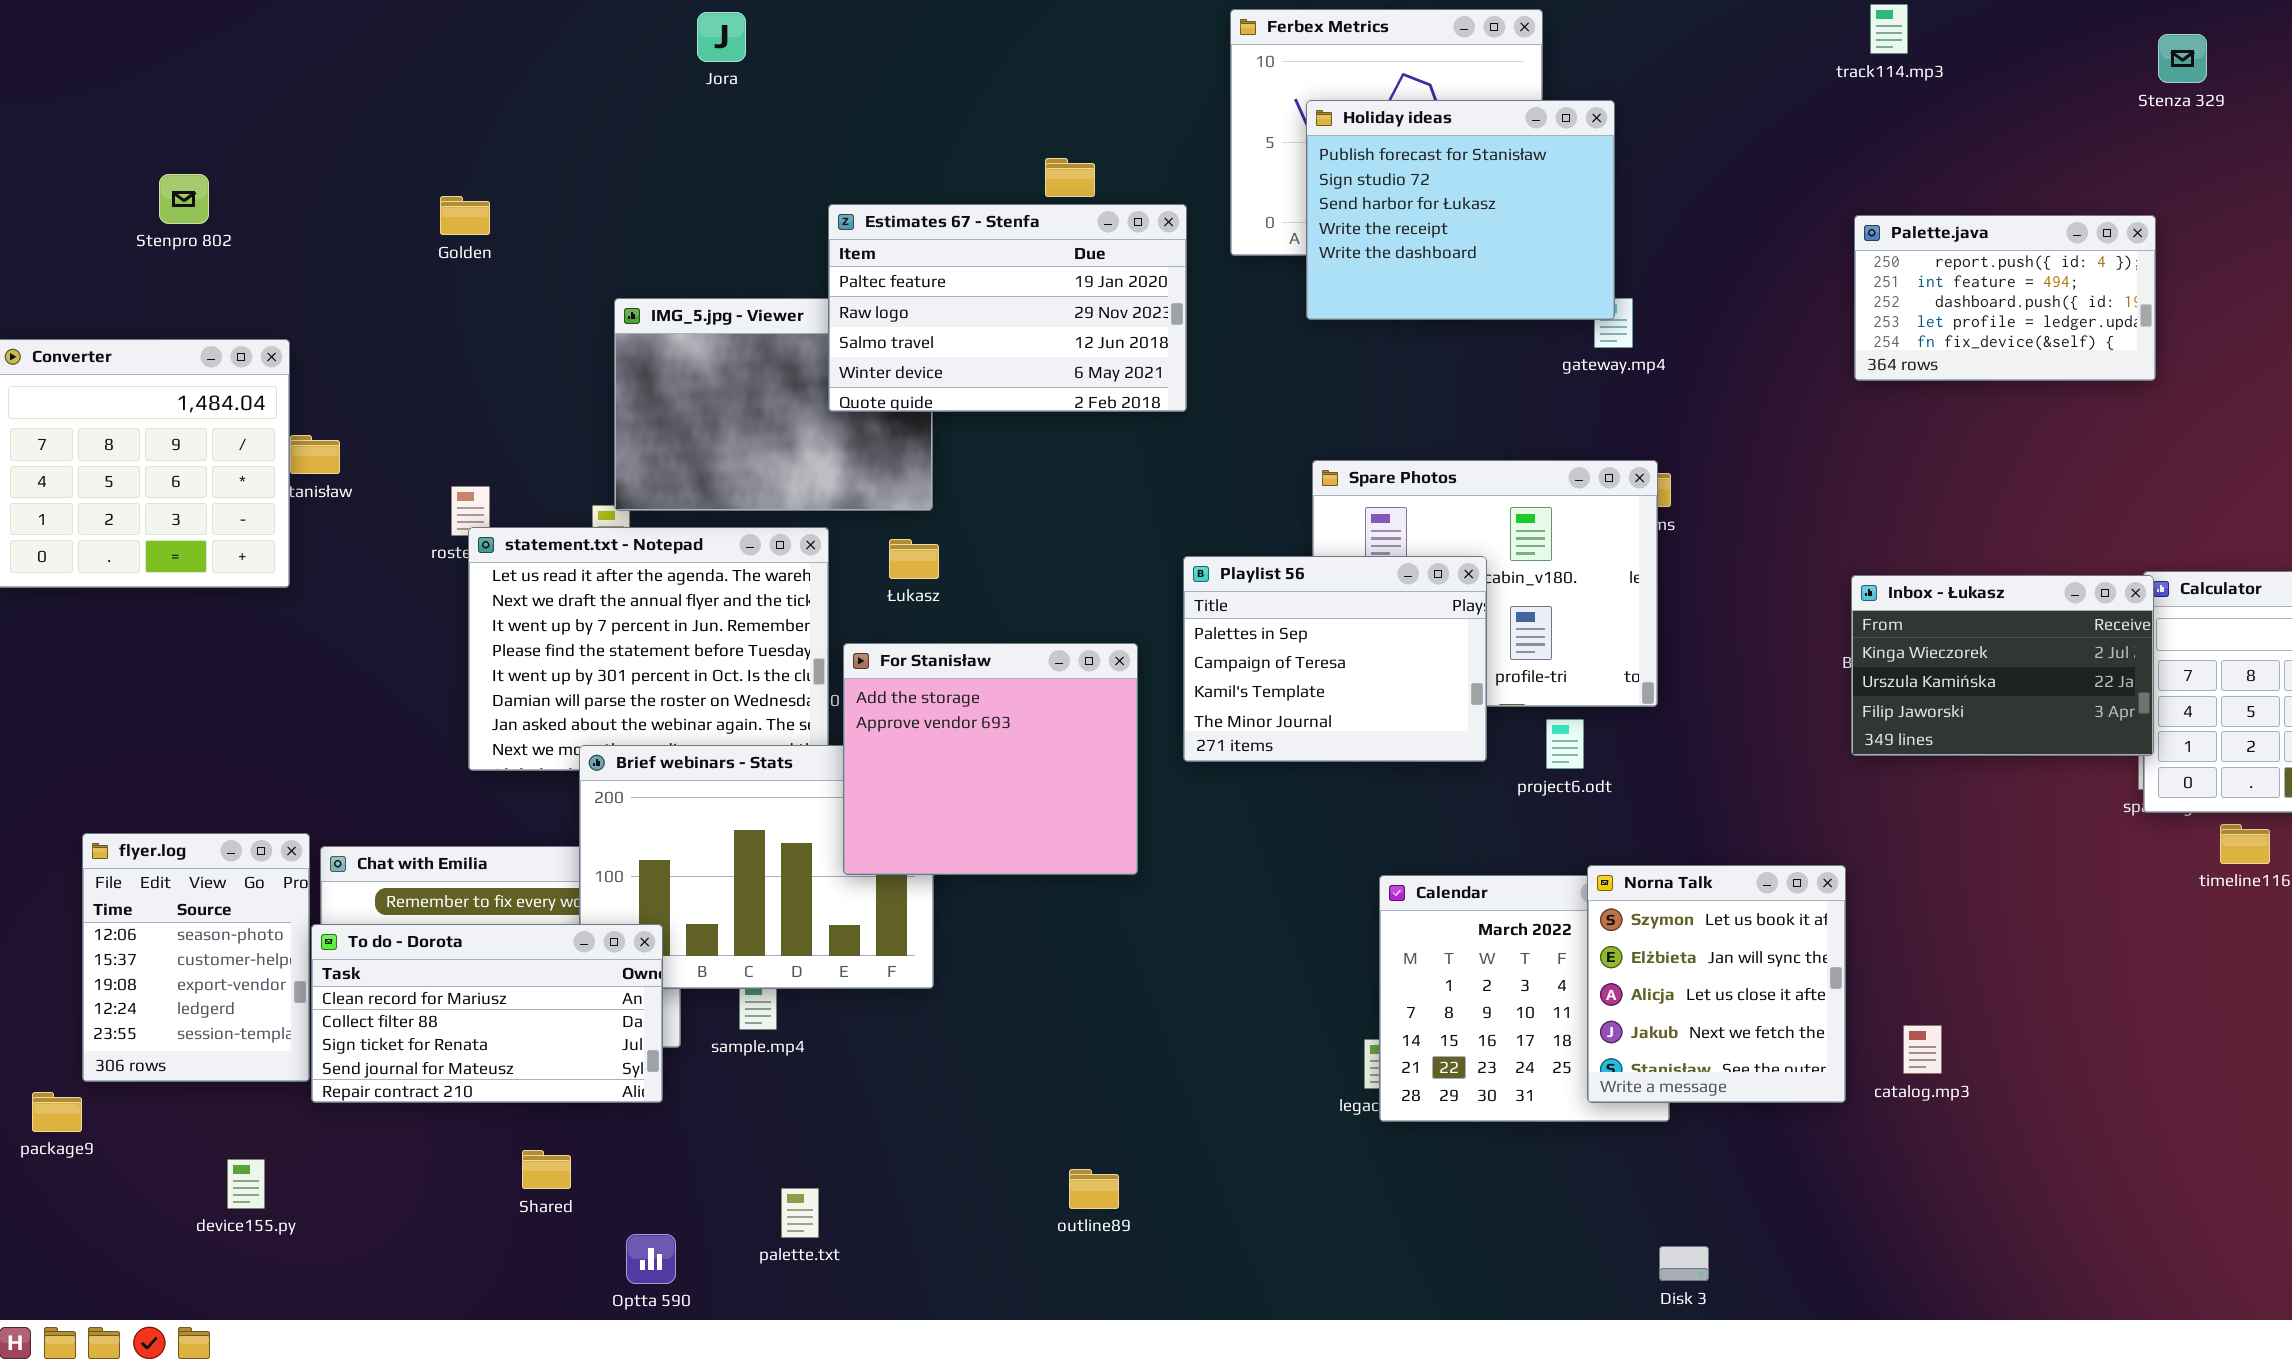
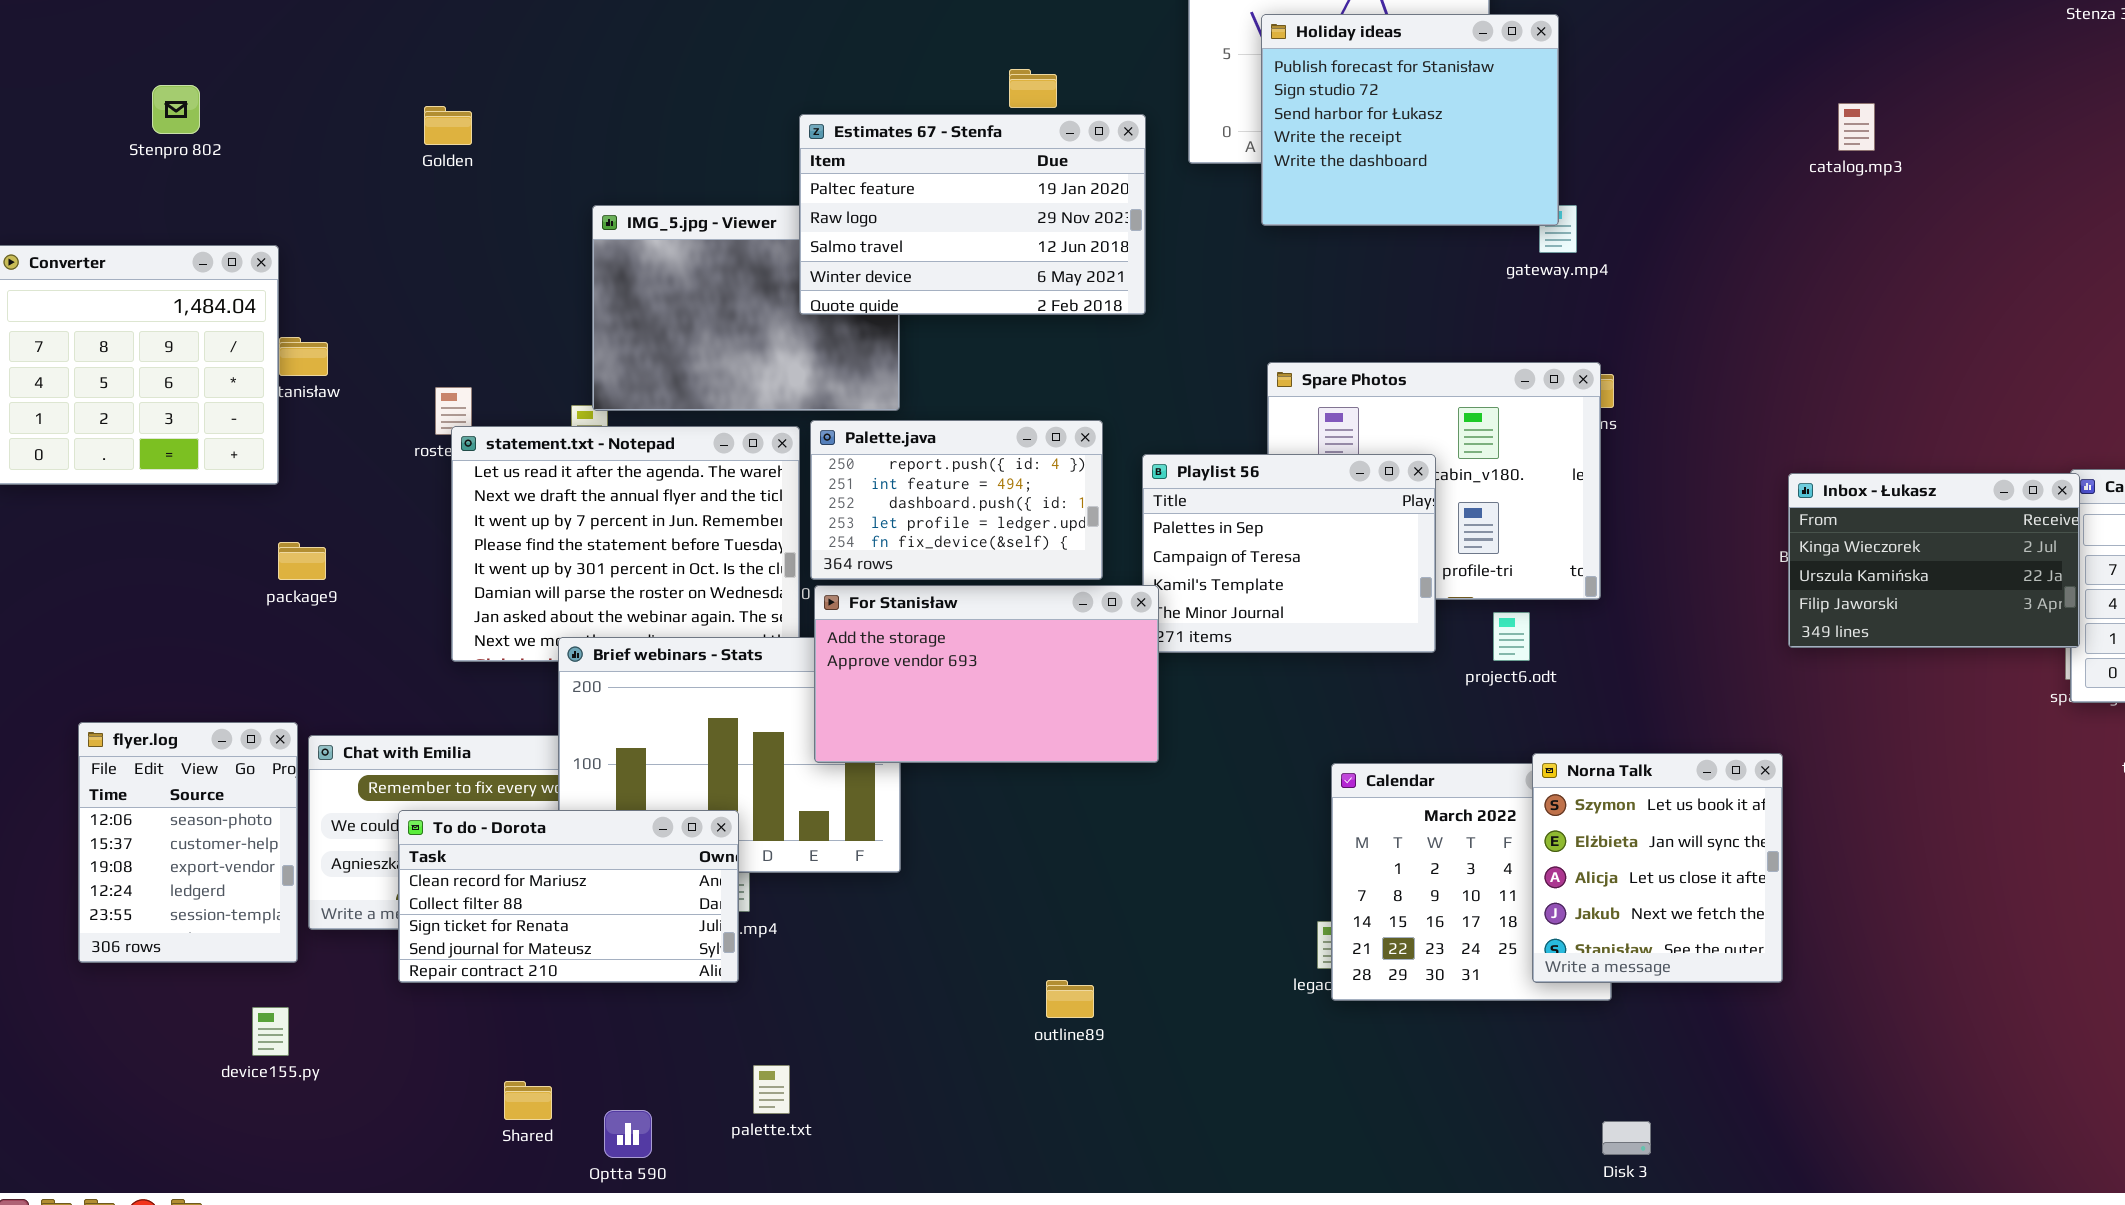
Palette.java: [1854,215,2156,381] -> [810,420,1103,580], moved
For Stanisław: [843,643,1138,875] -> [814,585,1159,763], resized
To do - Dorota: [311,924,663,1103] -> [398,810,739,983], moved
catalog.mp3: [1903,1025,1942,1074] -> [1838,103,1875,151], moved
package9: [32,1092,82,1132] -> [278,542,326,580], moved
Shared: [522,1150,571,1189] -> [504,1081,552,1120], moved
device155.py: [227,1159,265,1209] -> [252,1007,289,1056], moved
outline89: [1069,1169,1119,1209] -> [1046,980,1094,1018], moved

